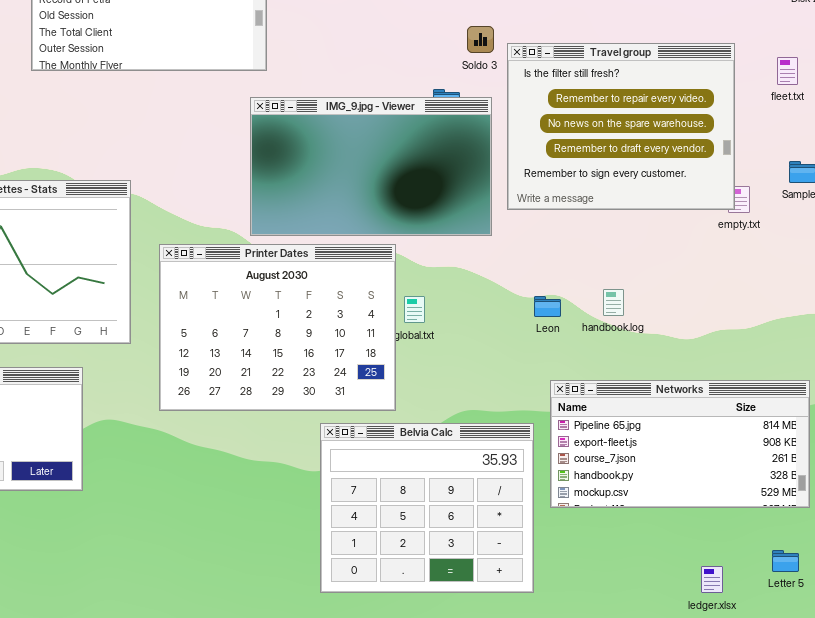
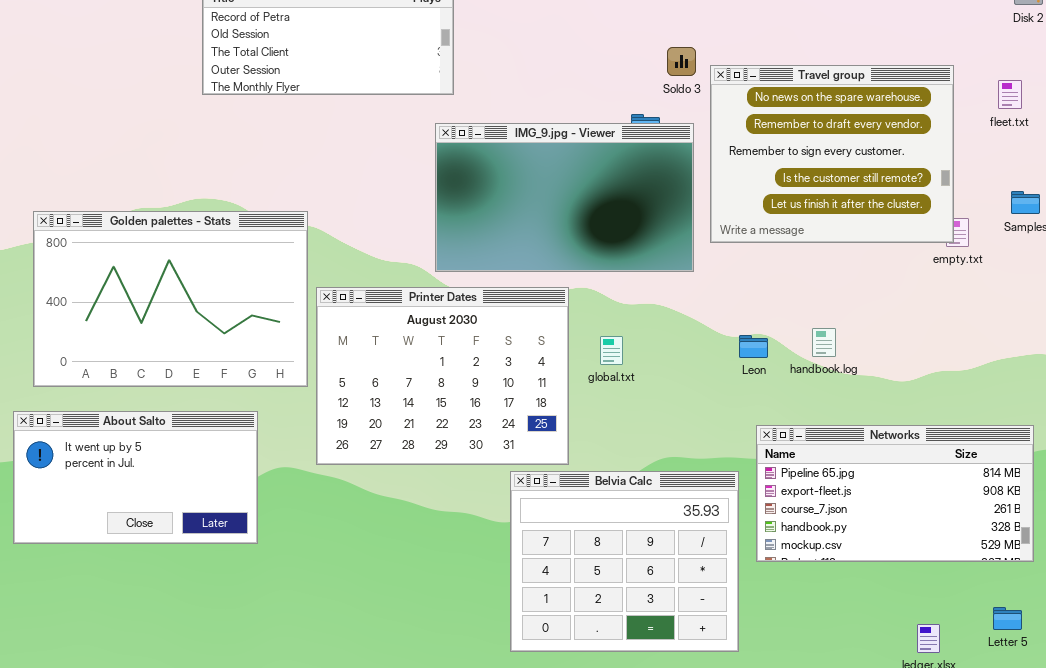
Travel group: [507,43,735,210] -> [710,65,954,243], scrolled down 2 rows
Printer Dates: [159,244,396,411] -> [316,287,569,465], moved

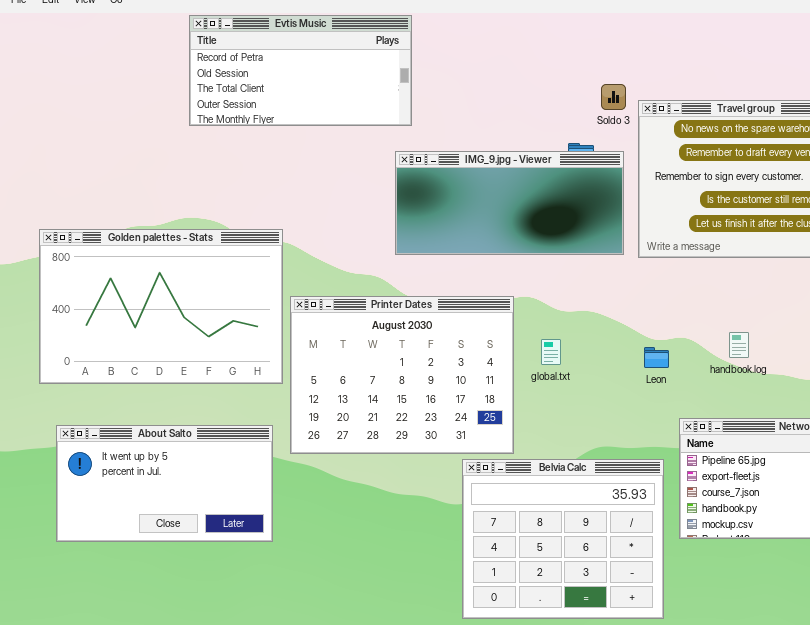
IMG_9.jpg - Viewer: [435,123,694,272] -> [395,151,624,255], resized
Leon: [739,335,768,358] -> [644,347,669,368], moved
About Salto: [13,411,258,544] -> [56,425,273,542], moved

